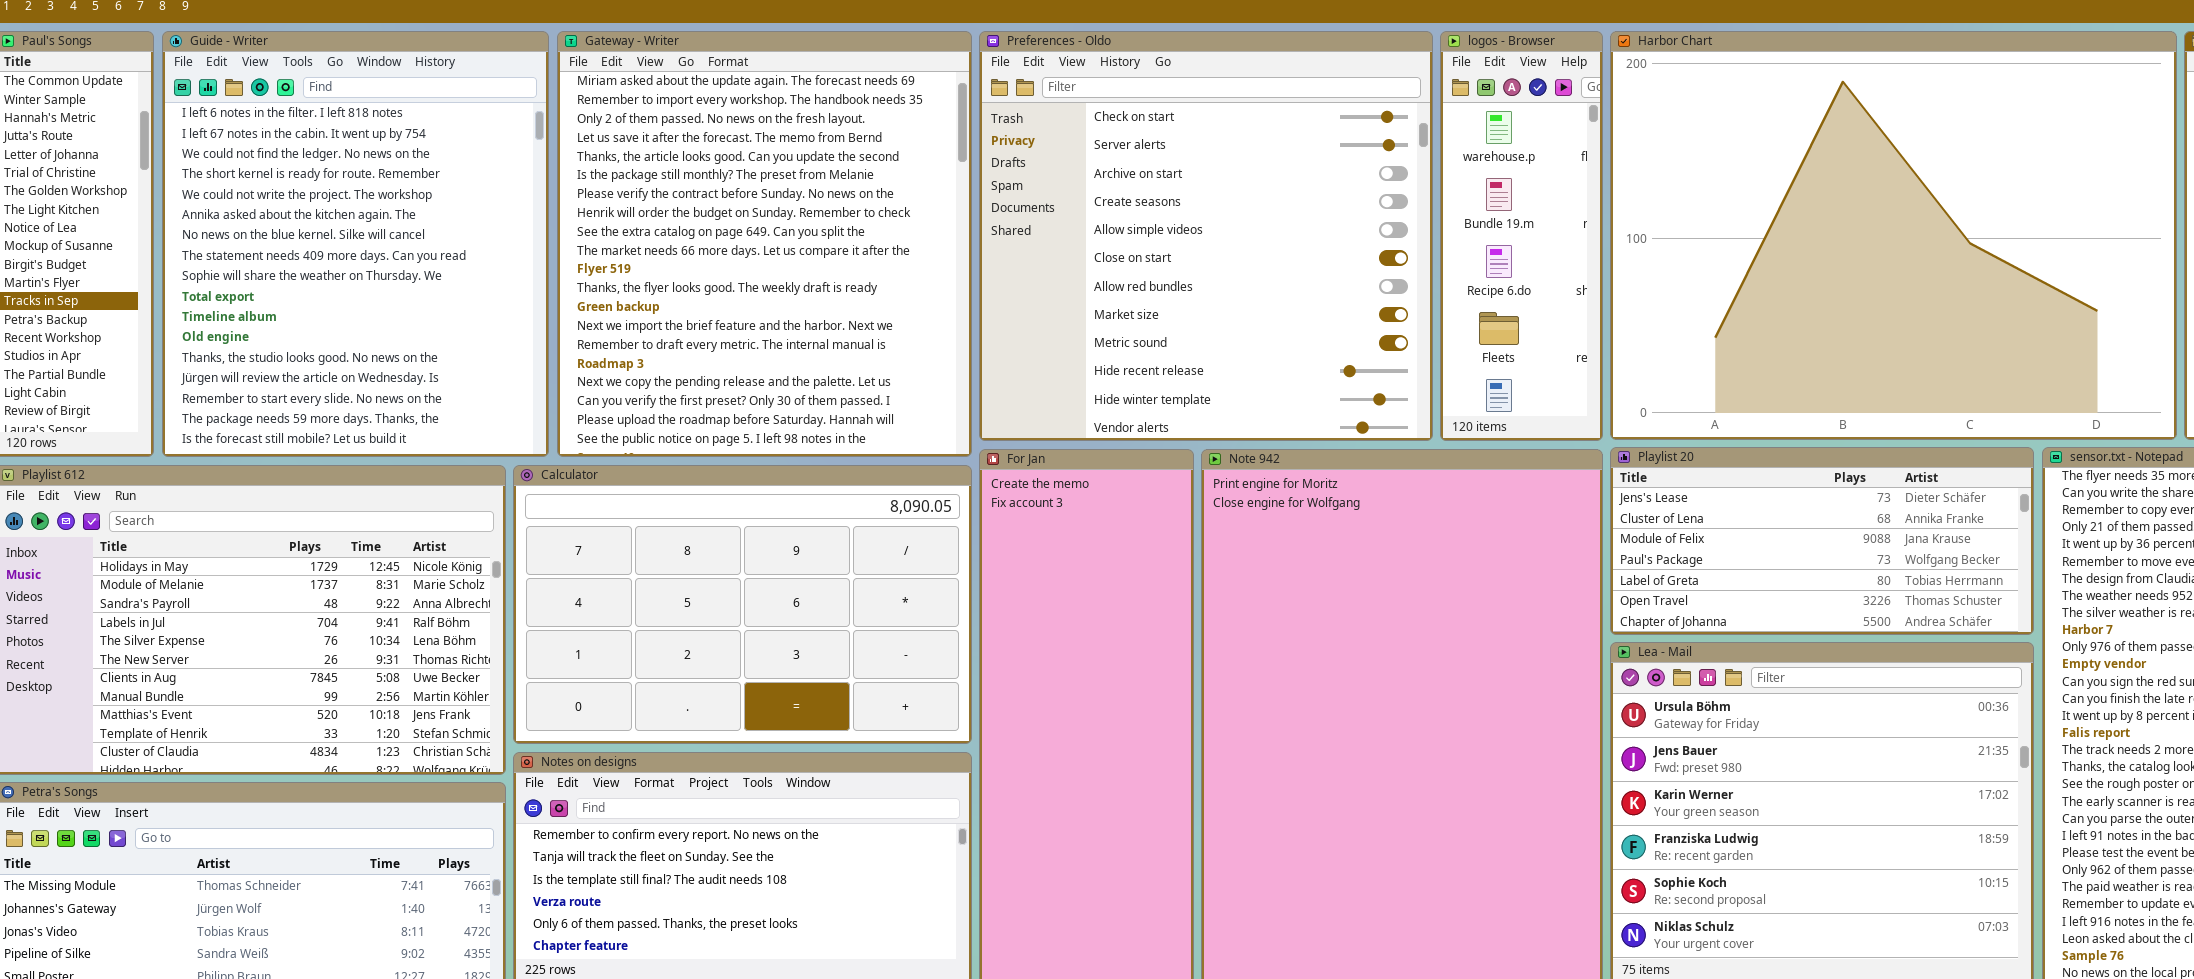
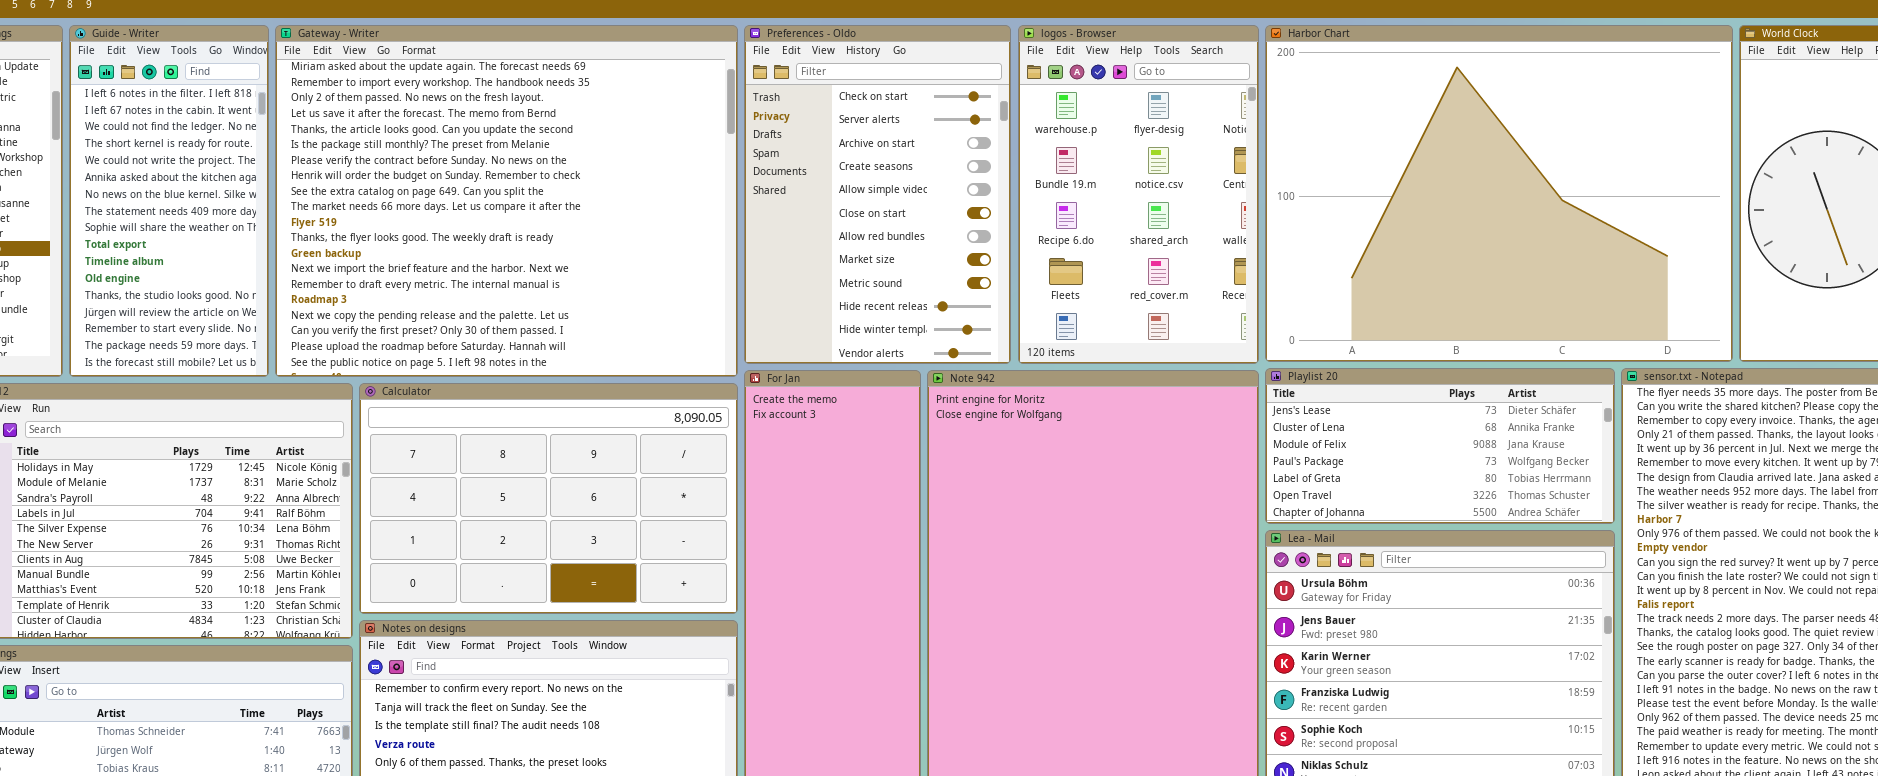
Guide - Writer: [162,31,549,457] -> [69,25,269,377], resized
Gateway - Writer: [557,31,972,457] -> [275,25,738,377], resized
Preferences - Oldo: [979,31,1433,441] -> [744,25,1011,364], resized
logos - Browser: [1440,31,1603,441] -> [1018,25,1259,364], resized

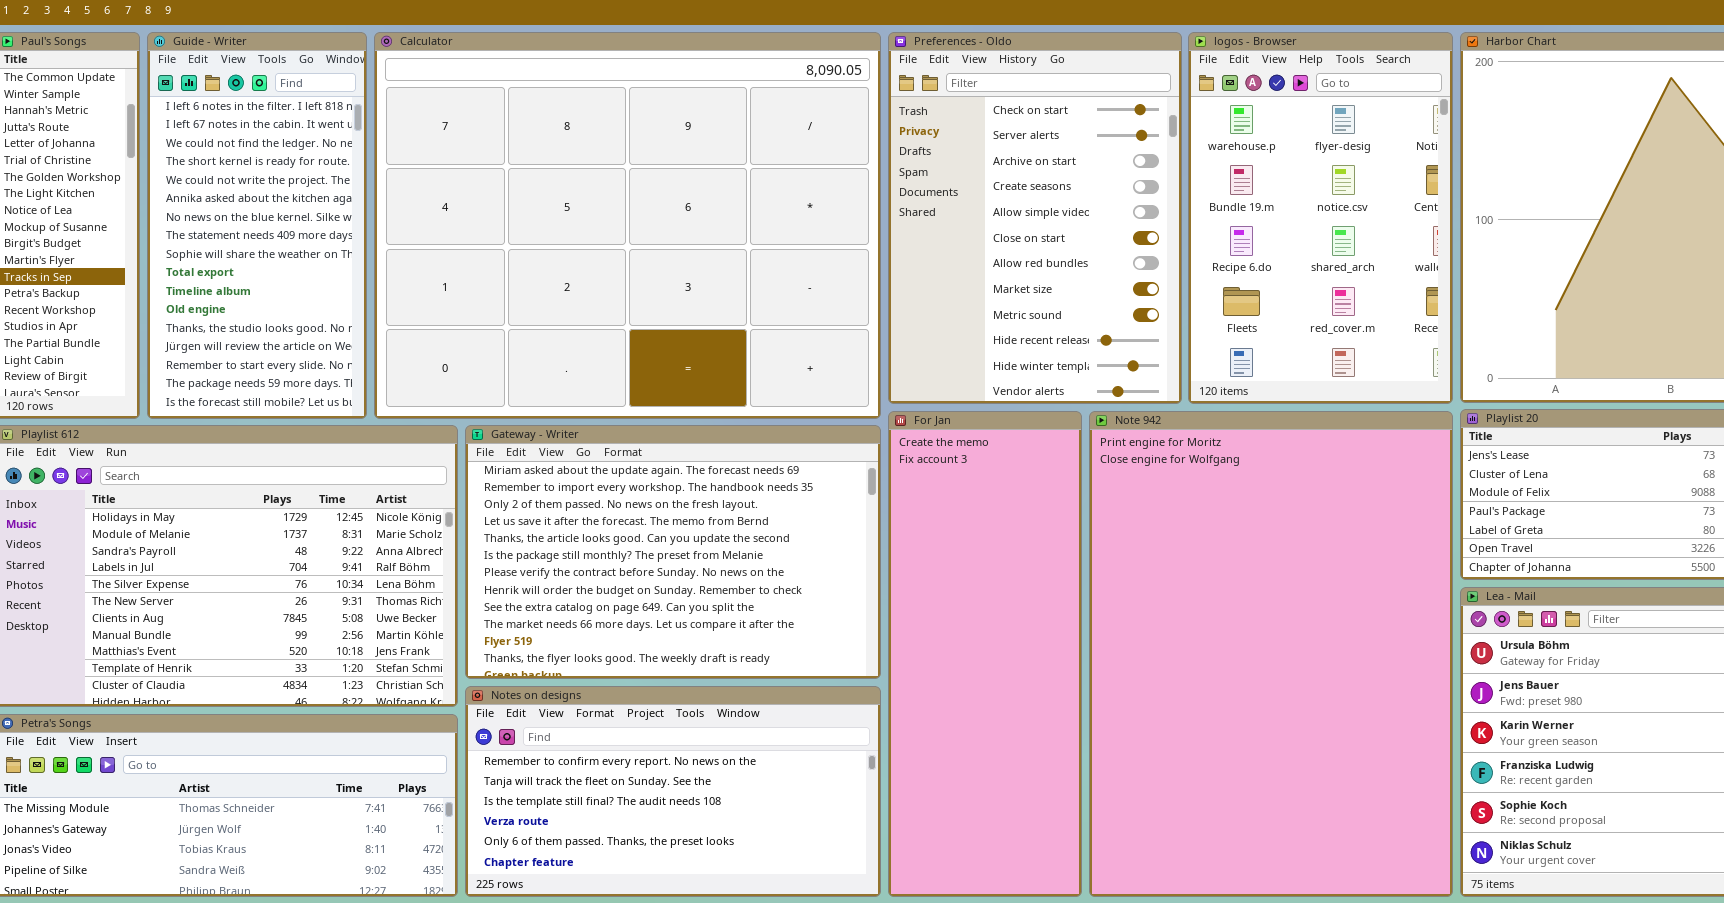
Gateway - Writer: [275,25,738,377] -> [465,425,881,679], moved, resized
Calculator: [359,383,738,614] -> [374,32,881,419], moved, resized

